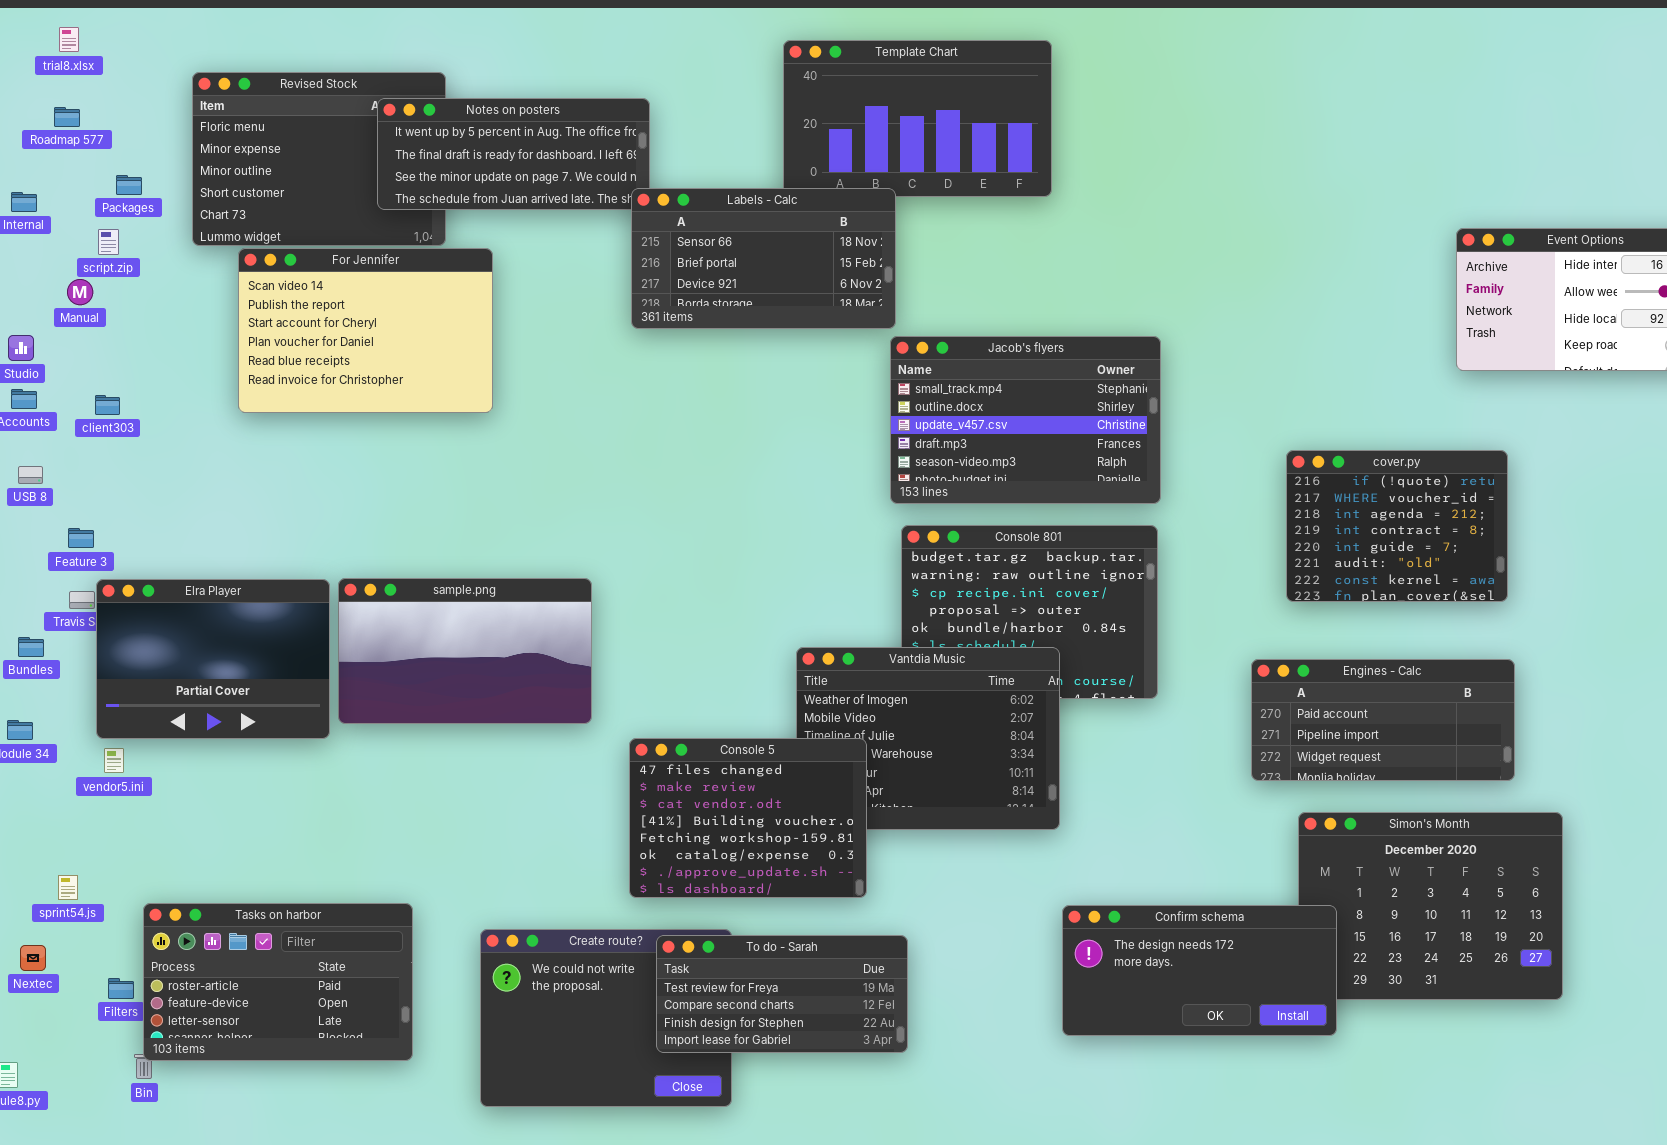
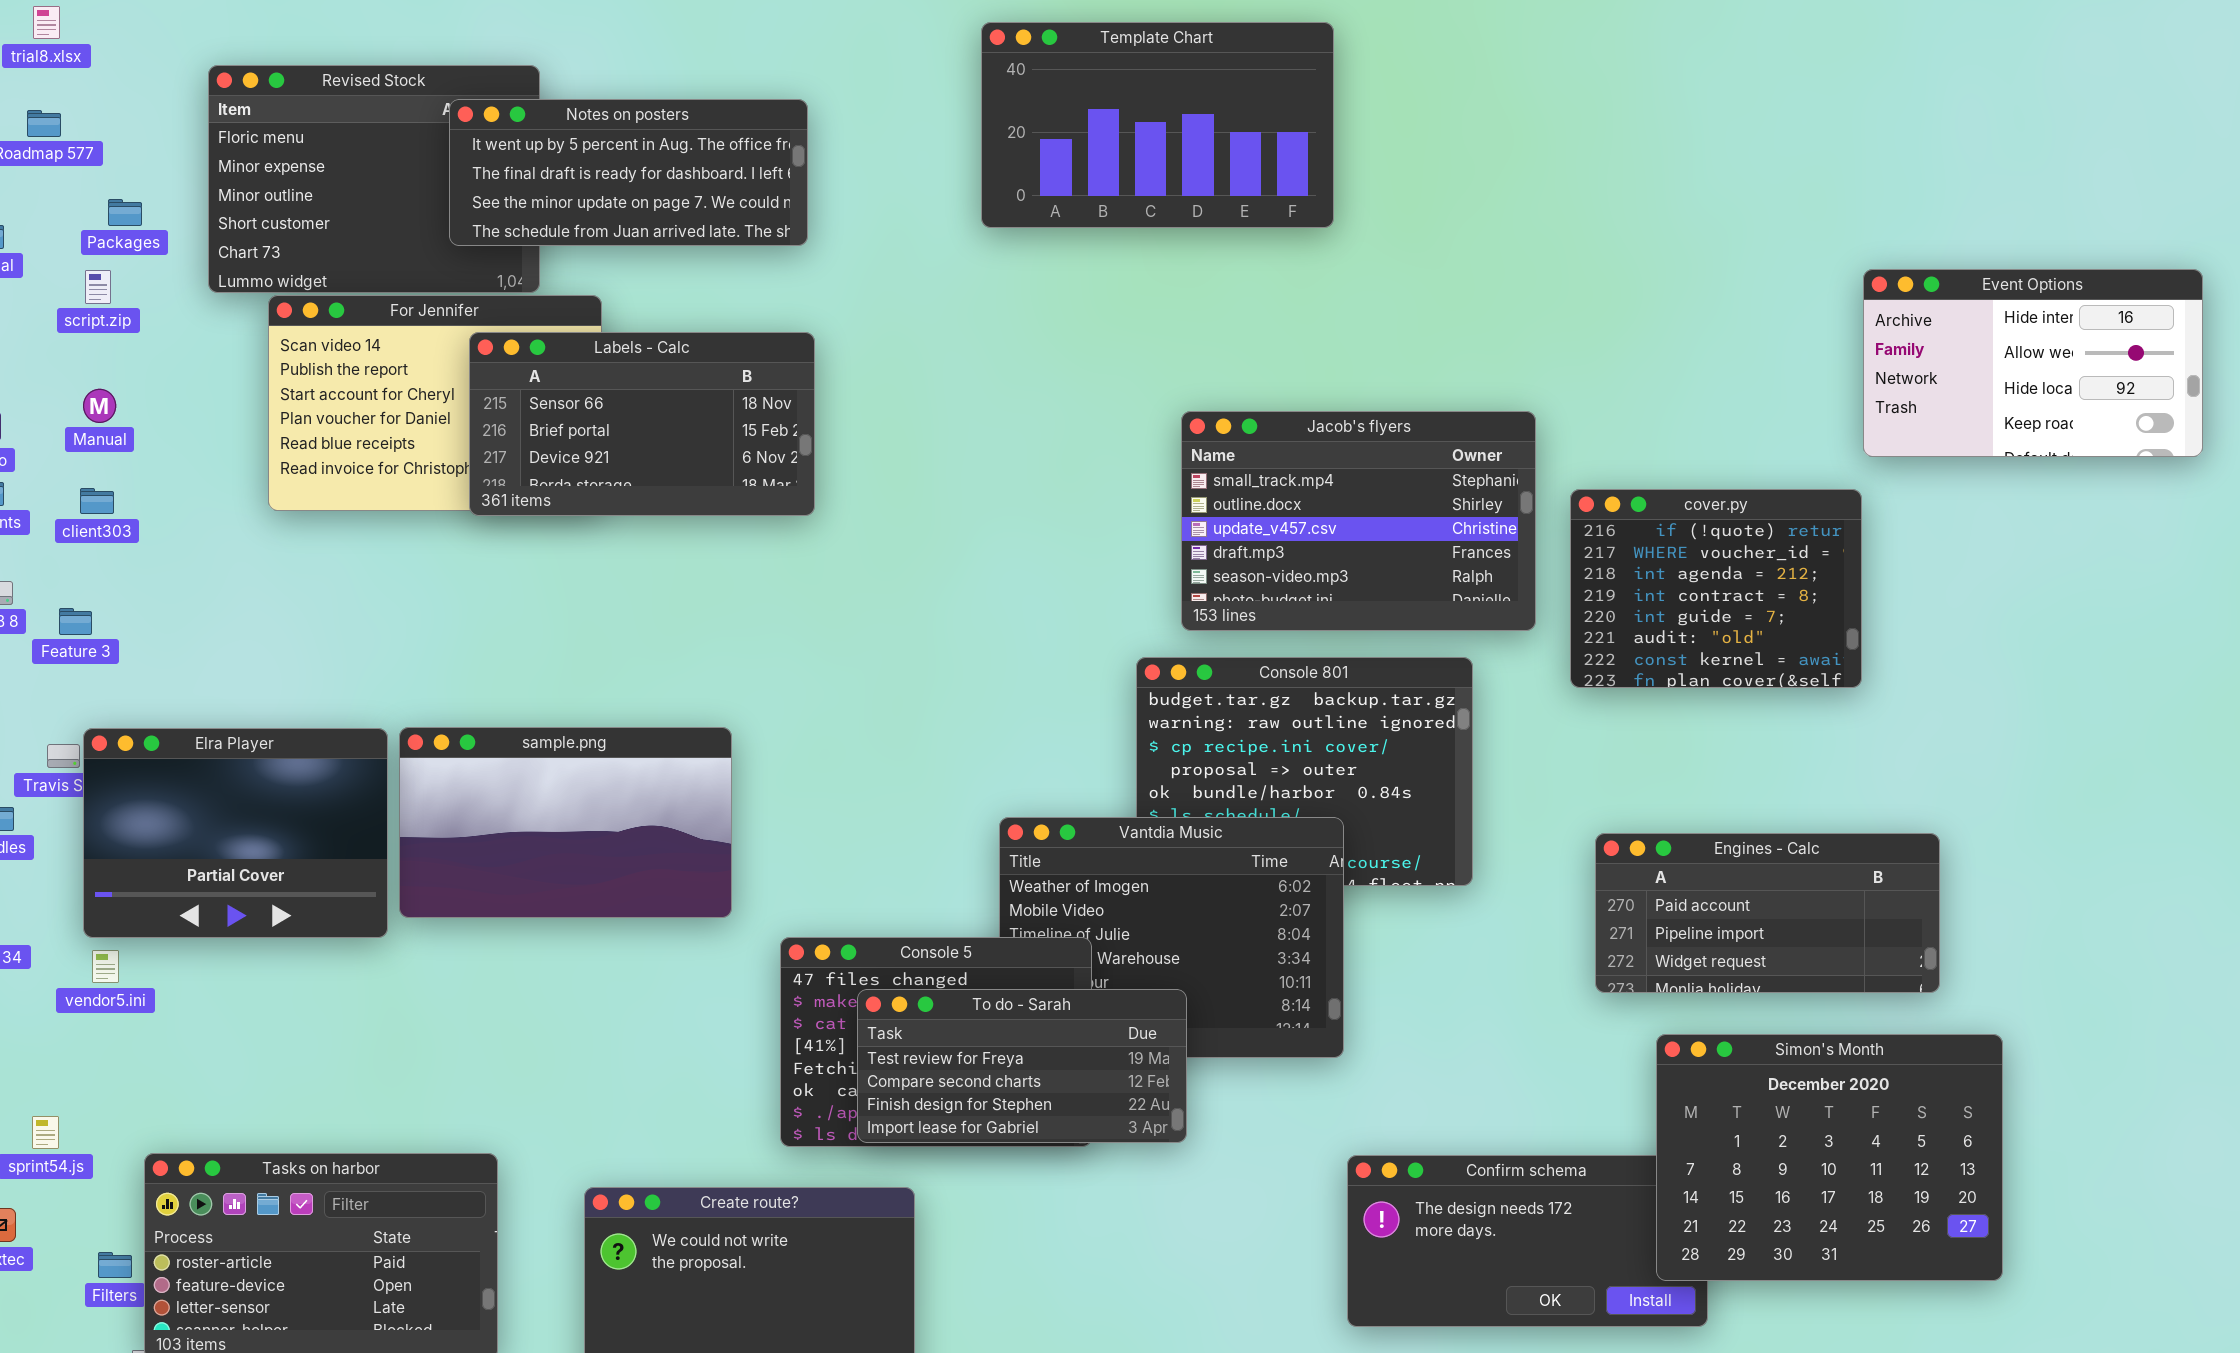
Labels - Calc: [631,188,896,329] -> [469,332,815,516], moved
Manual: [67,279,93,305] -> [83,389,116,423], moved
Jacob's flyers: [890,336,1161,504] -> [1181,411,1536,631], moved
cover.py: [1286,450,1508,602] -> [1570,489,1862,688], moved
Feature 3: [68,528,94,548] -> [59,608,92,635], moved
Simon's Month: [1298,812,1563,1000] -> [1656,1034,2003,1281], raised
To do - Sarah: [656,935,908,1053] -> [857,989,1187,1143], moved

